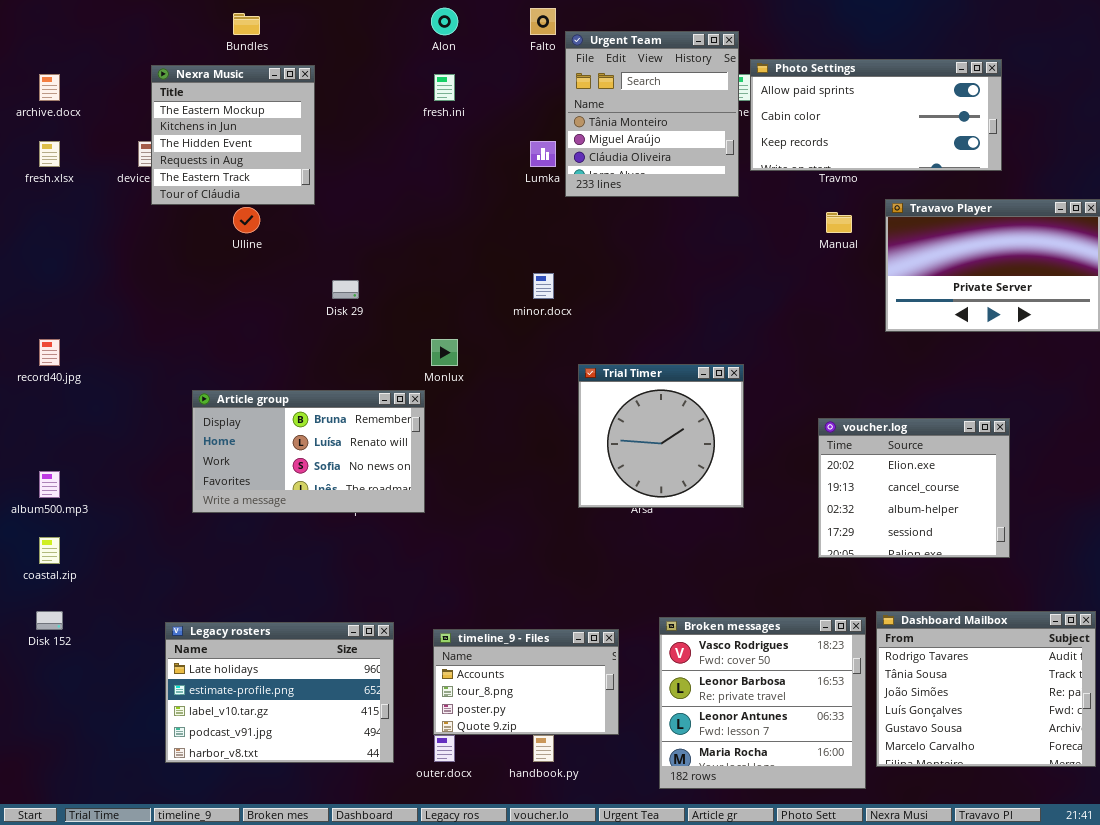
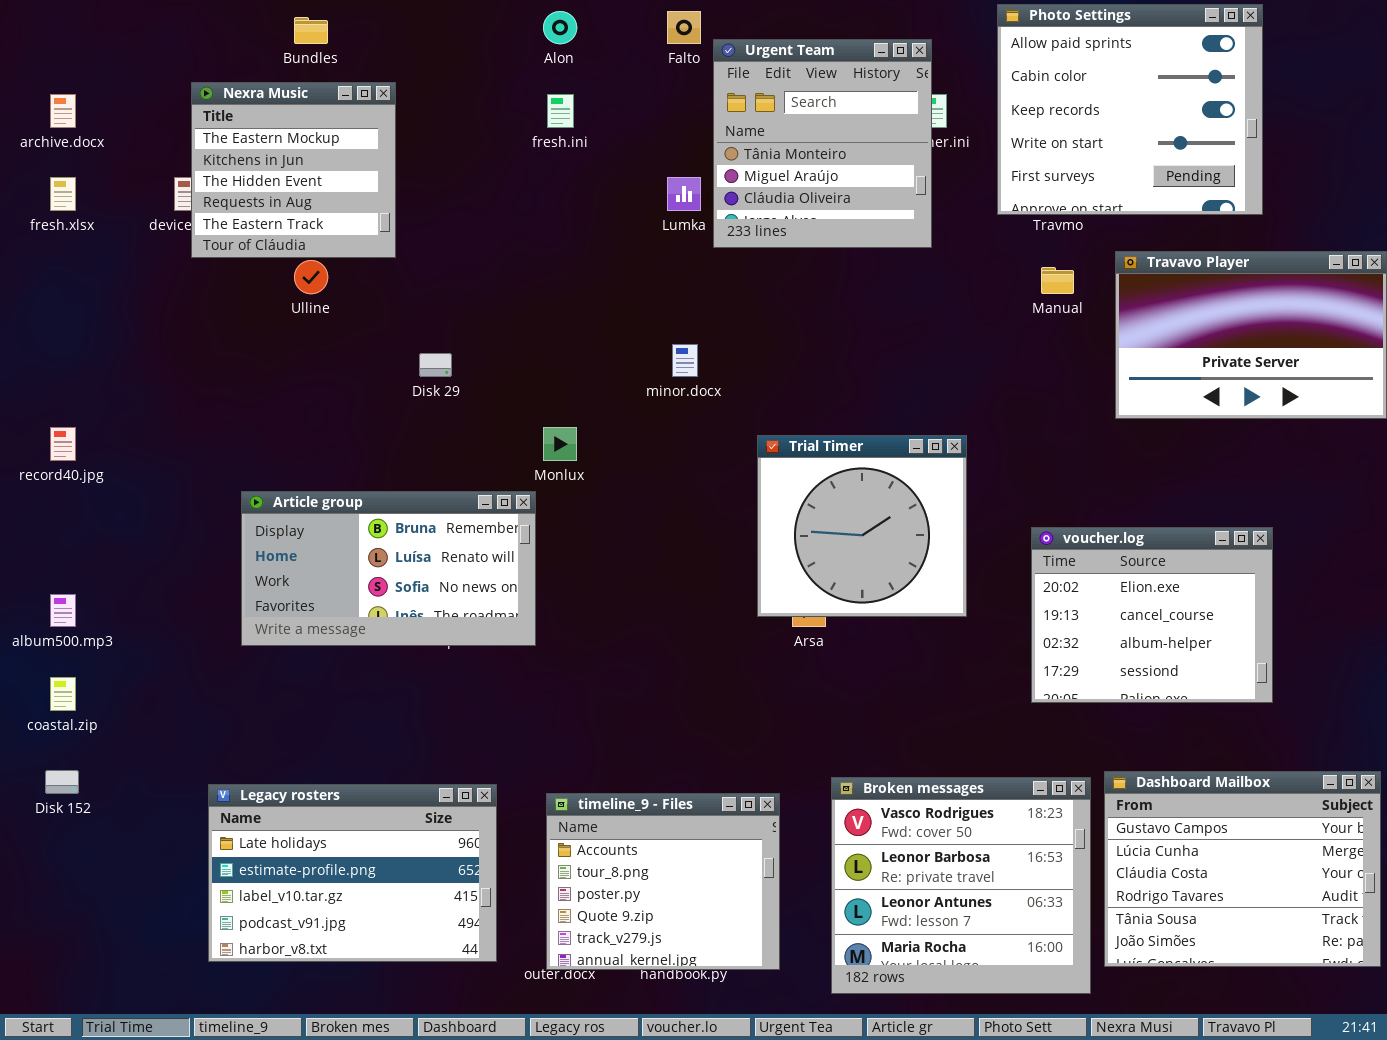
Photo Settings: [750,59,1002,171] -> [997,4,1263,215], resized
Trial Timer: [578,364,744,508] -> [757,435,967,617], moved
Dashboard Mailbox: [876,611,1096,767] -> [1104,771,1381,967], scrolled up 3 rows
timeline_9 - Files: [433,629,619,735] -> [546,793,780,970], resized

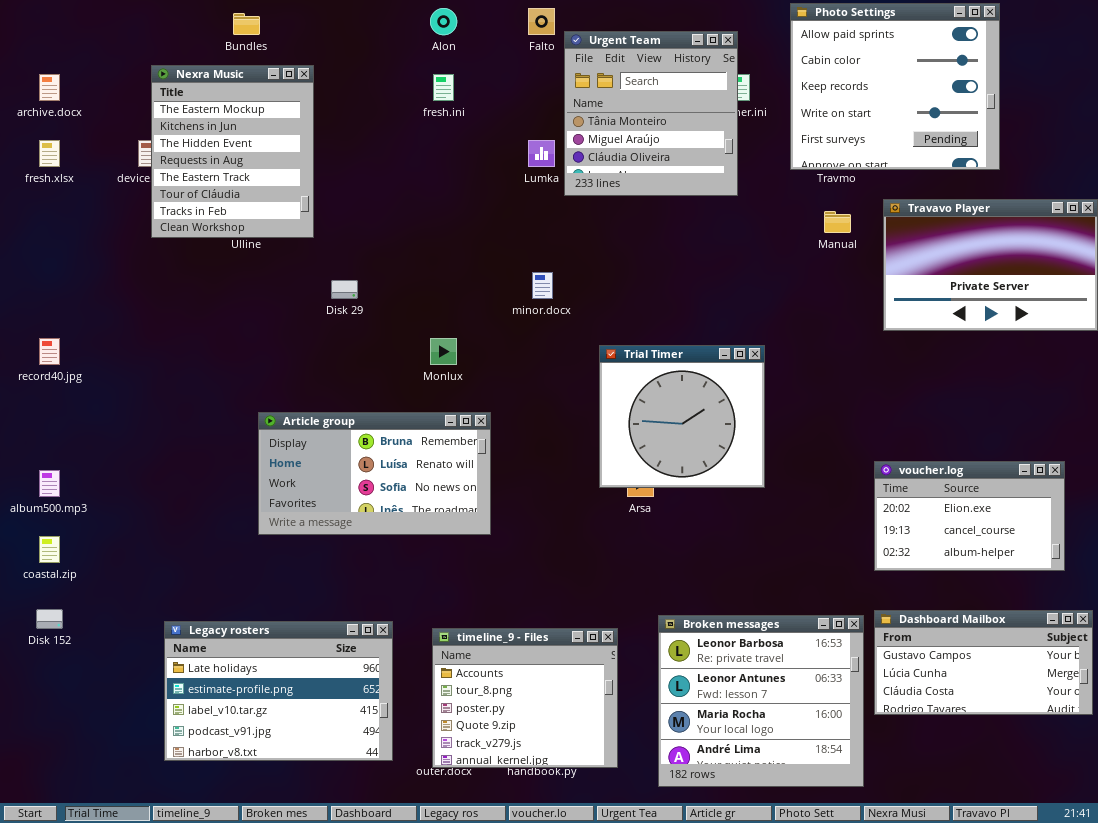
Nexra Music: [191,82,396,258] -> [151,65,314,238], resized
Article group: [241,491,536,646] -> [258,412,491,535], moved
voucher.log: [1031,527,1273,703] -> [874,461,1065,571], moved, resized
Dashboard Mailbox: [1104,771,1381,967] -> [874,610,1093,715], resized
Broken messages: [831,777,1091,994] -> [658,615,864,787], scrolled down 1 row

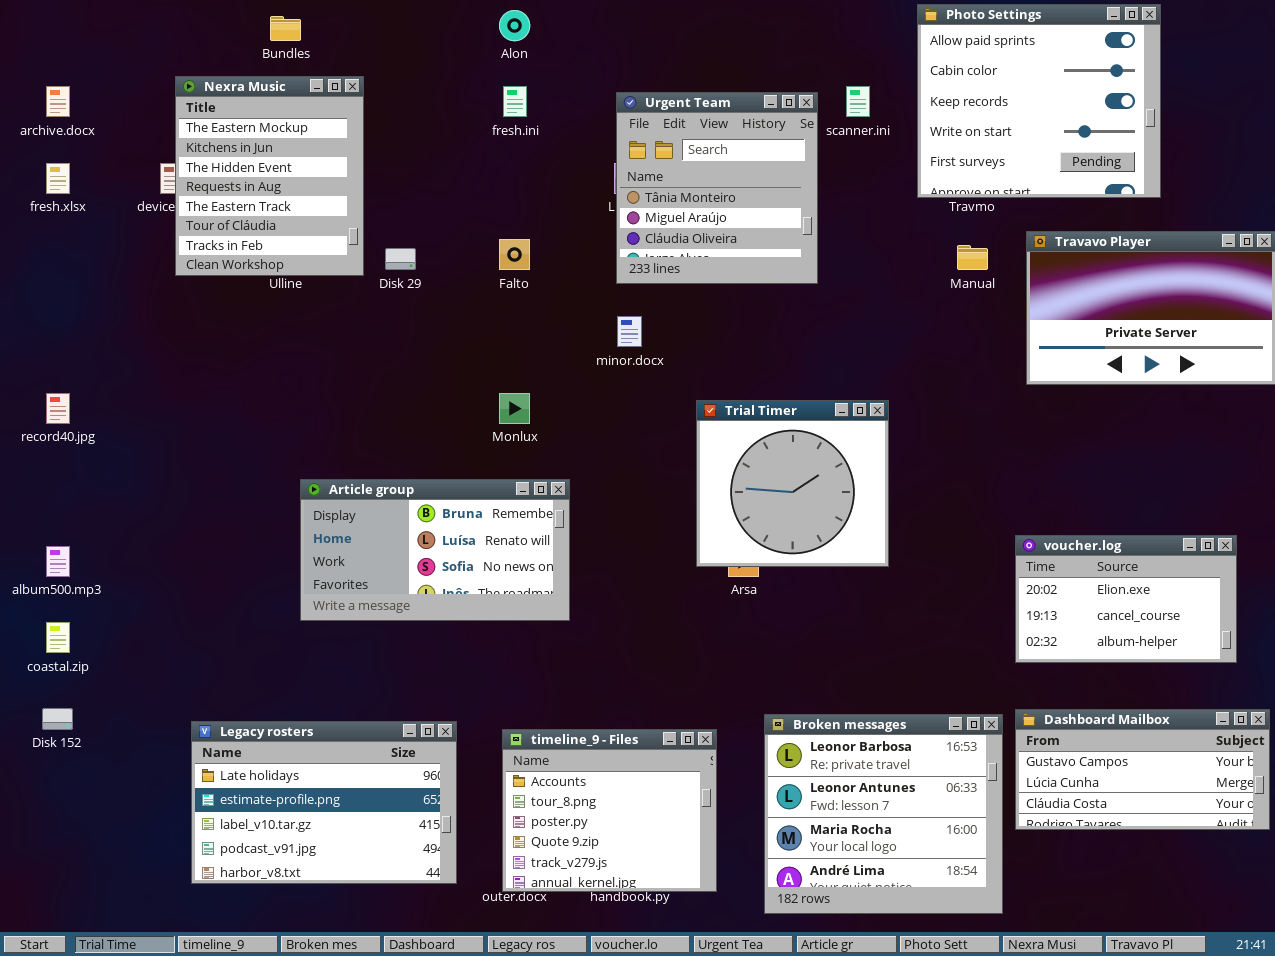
Falto: [528,8,555,35] -> [499,239,530,270], moved
Urgent Team: [564,31,738,196] -> [616,92,818,284], moved
Disk 29: [331,280,358,299] -> [385,248,416,270], moved

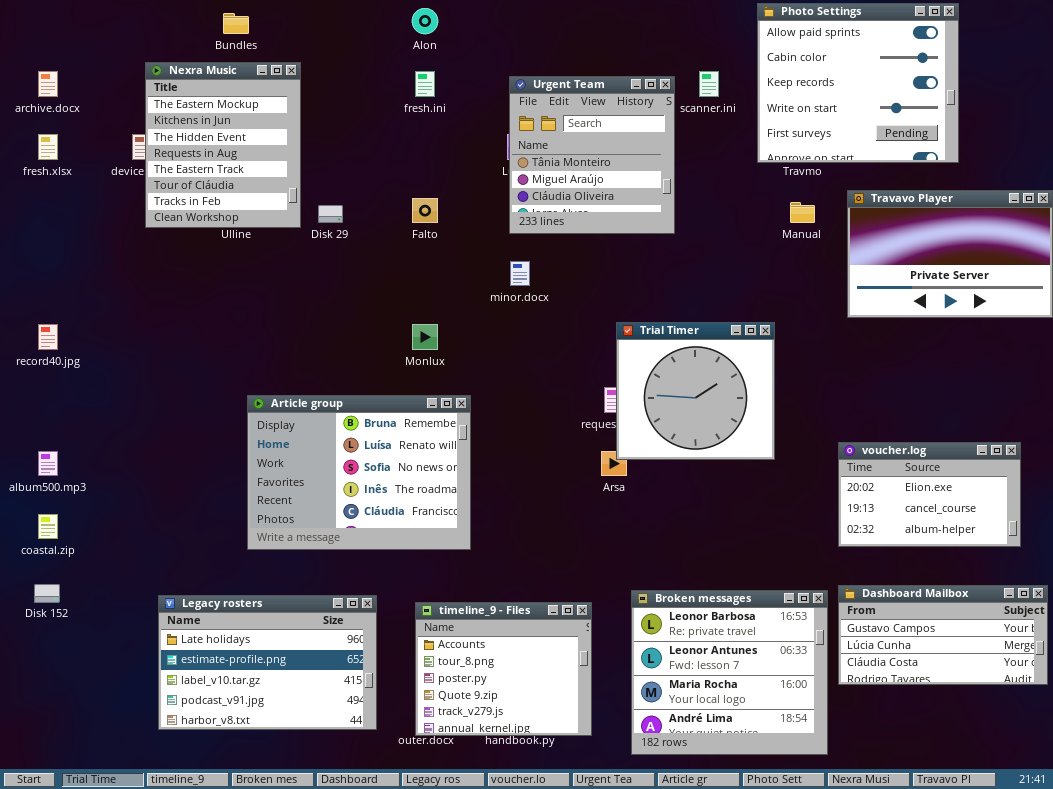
Trial Timer: [696,400,889,567] -> [616,322,775,460], moved
Article group: [300,479,570,621] -> [247,395,471,550], resized

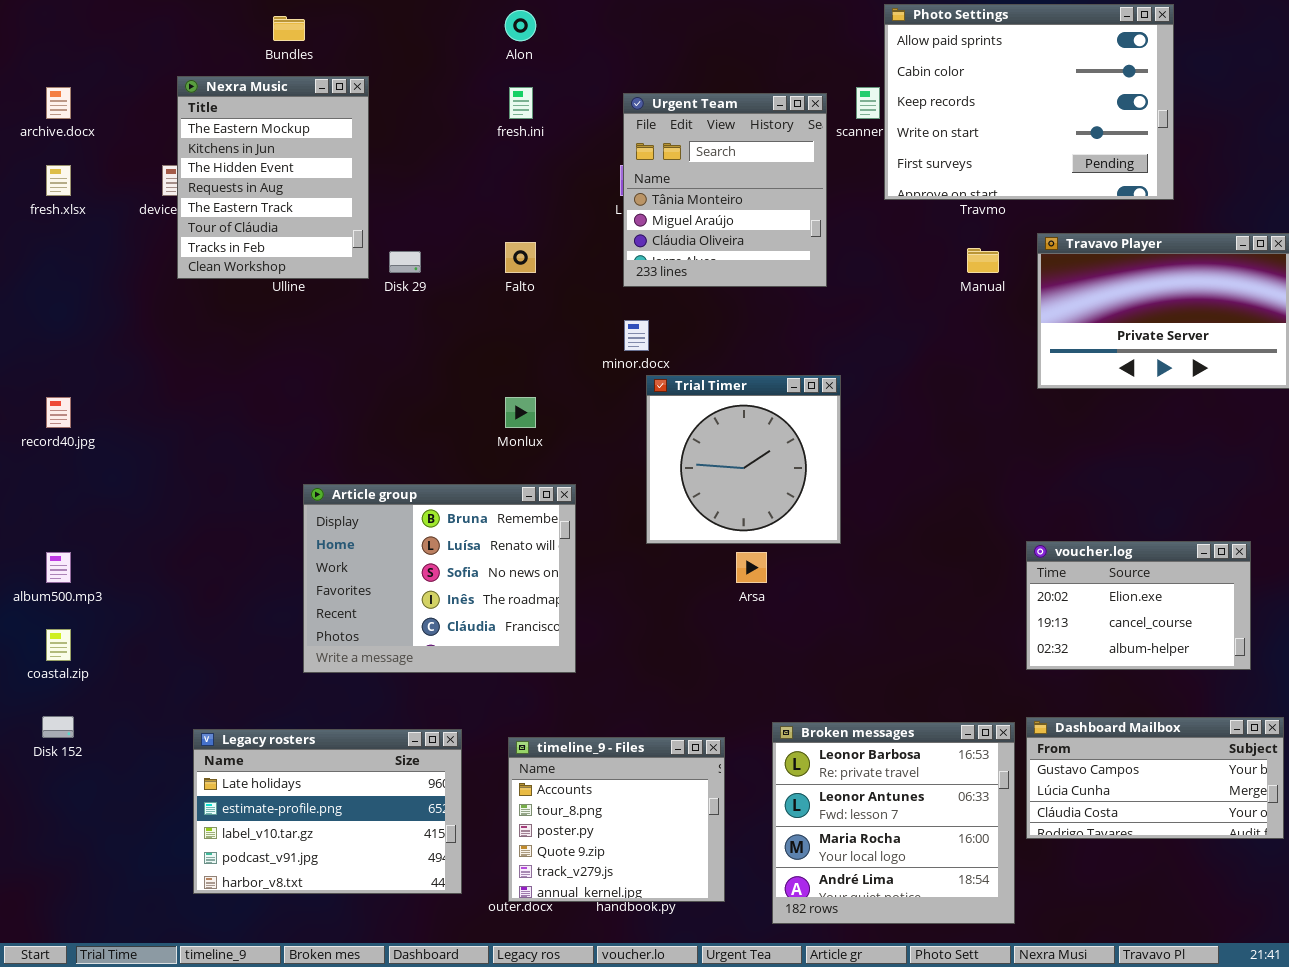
Photo Settings: [757,3,959,163] -> [884,4,1174,200], resized
Trial Timer: [616,322,775,460] -> [646,375,841,544], moved

